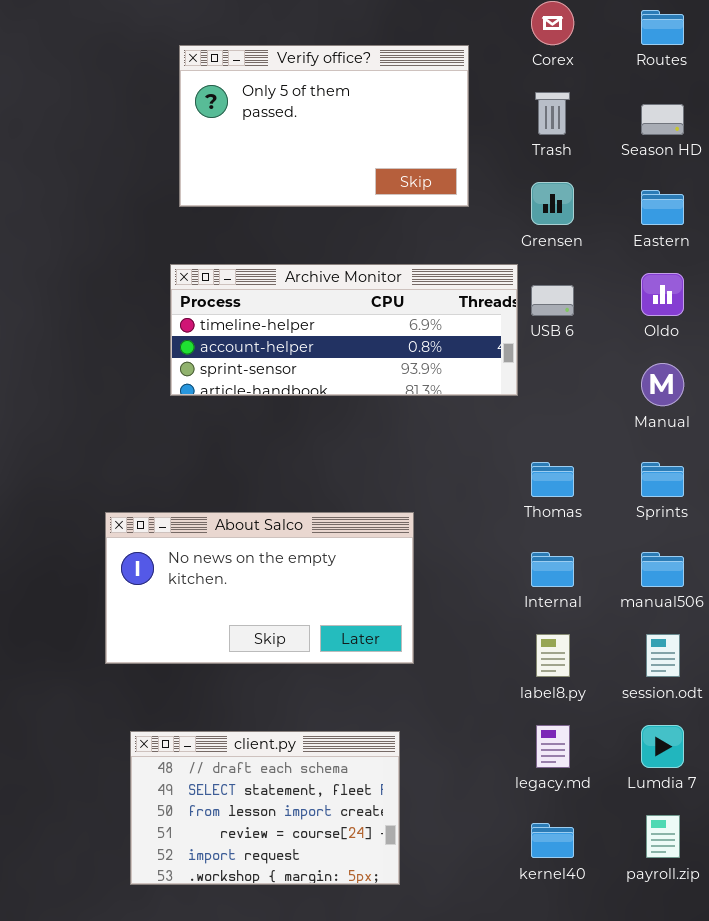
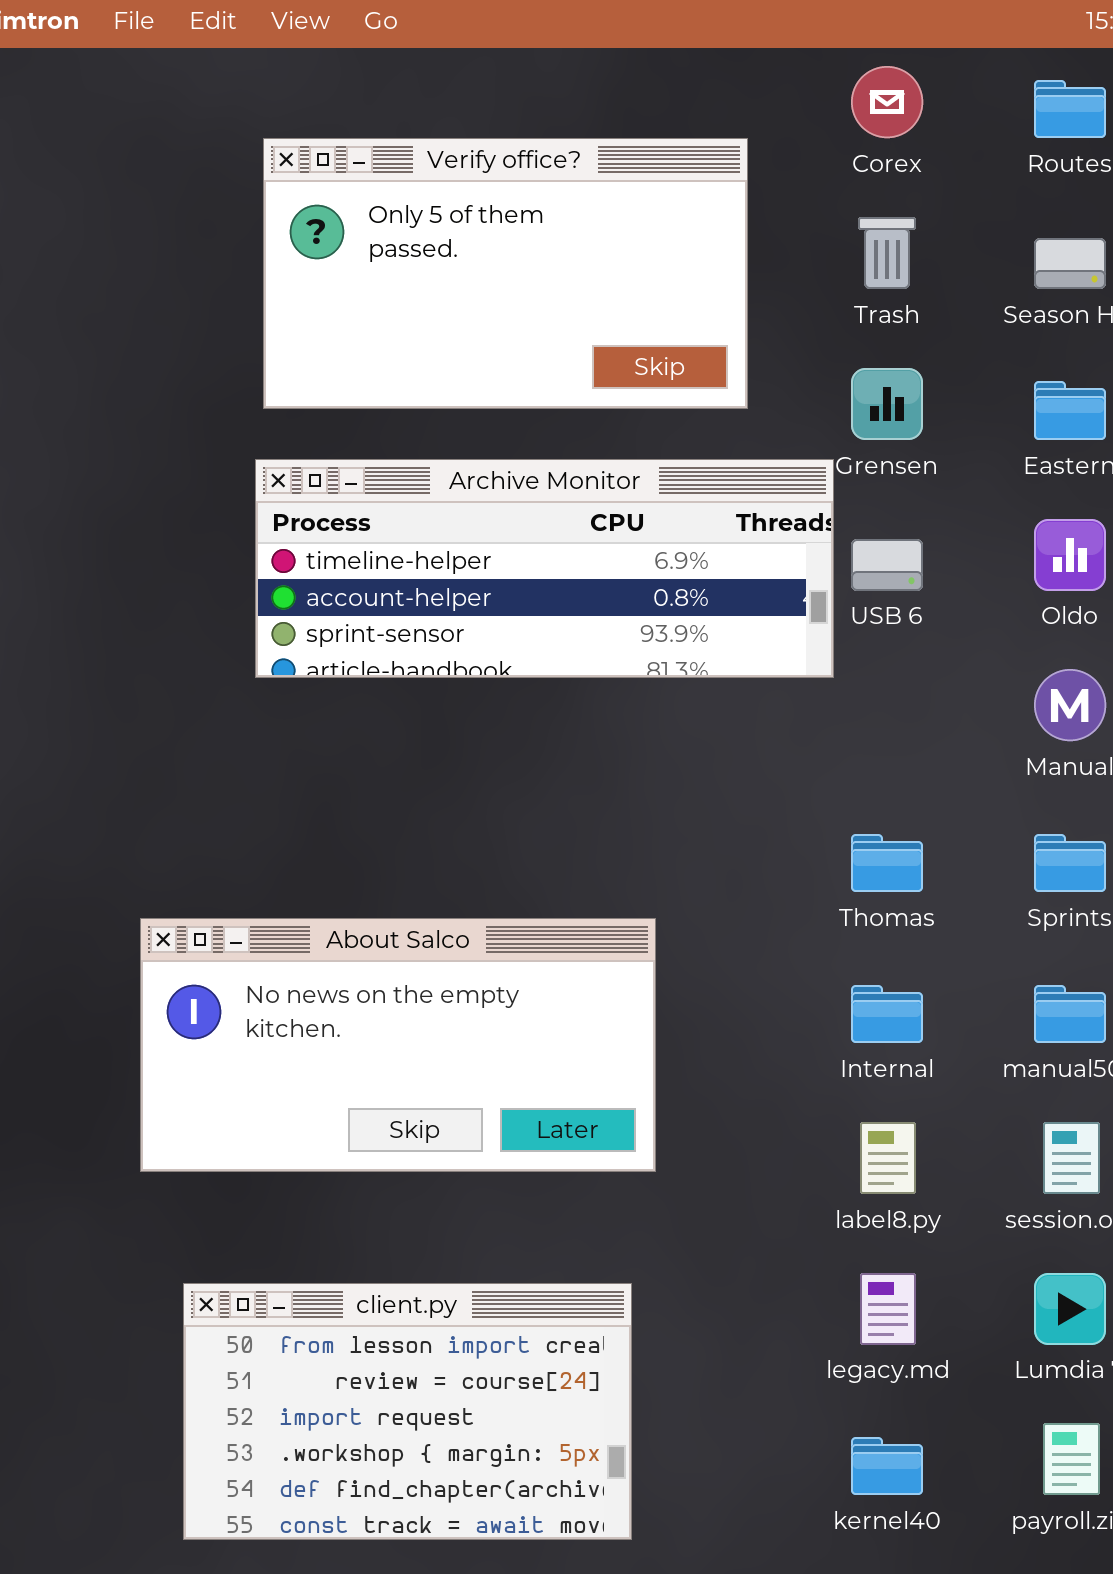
Archive Monitor: [170,264,518,396] -> [255,459,834,678], moved
client.py: [130,731,400,885] -> [183,1283,632,1540], scrolled down 2 rows

